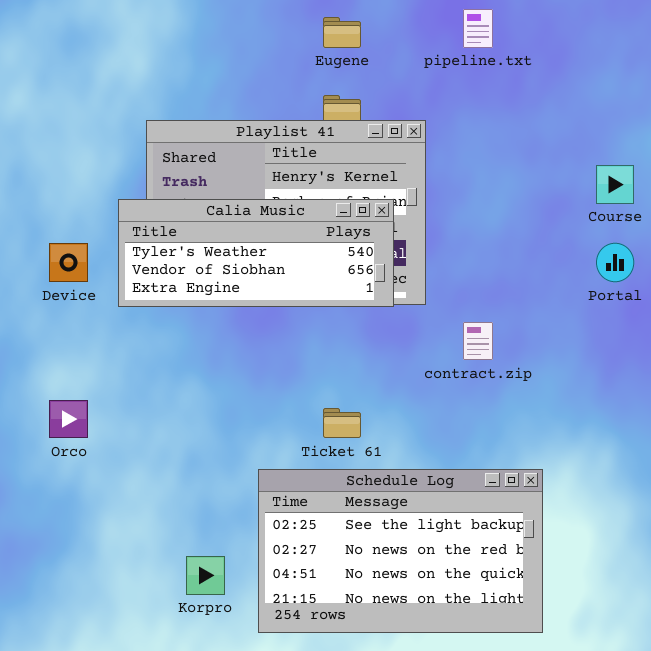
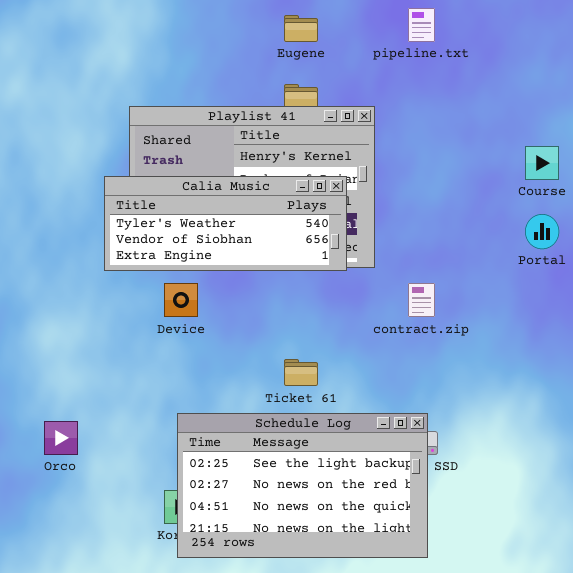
Device: [49,243,88,282] -> [164,283,198,317], moved
Orco: [49,400,88,438] -> [44,421,78,455], moved
Schedule Log: [258,469,543,633] -> [177,413,428,558], moved

